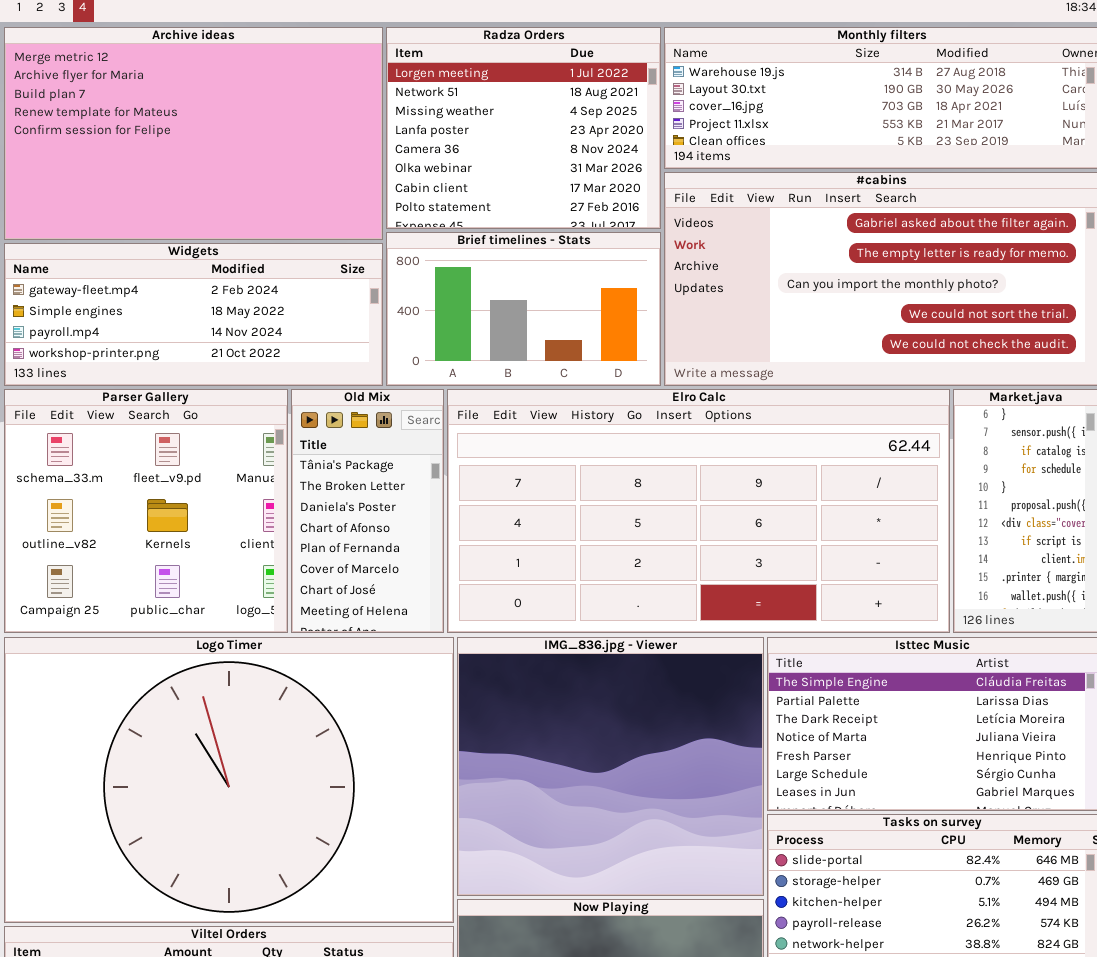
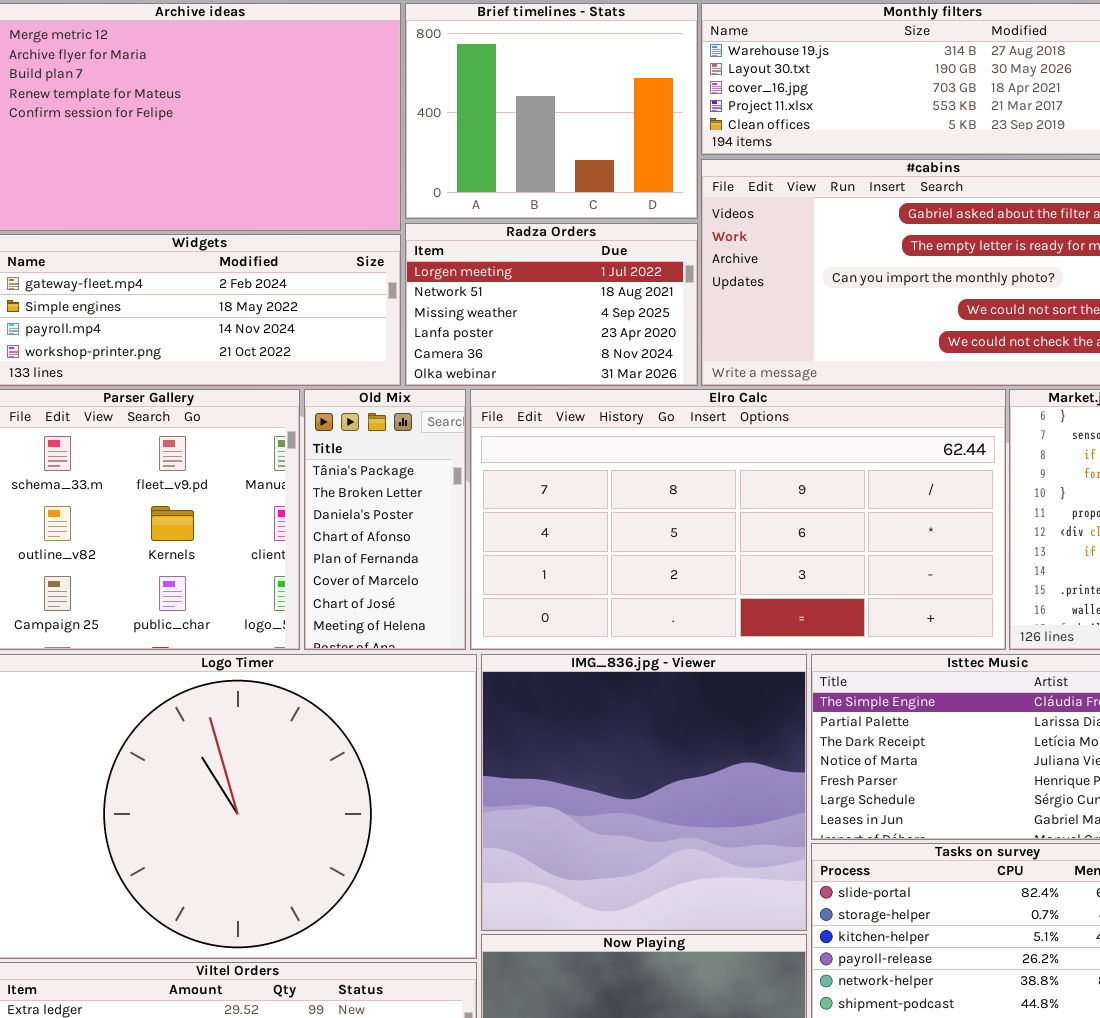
Radza Orders: [386,27,661,229] -> [405,223,698,386], moved, resized
Brief timelines - Stats: [386,232,661,386] -> [405,3,698,219], moved, resized

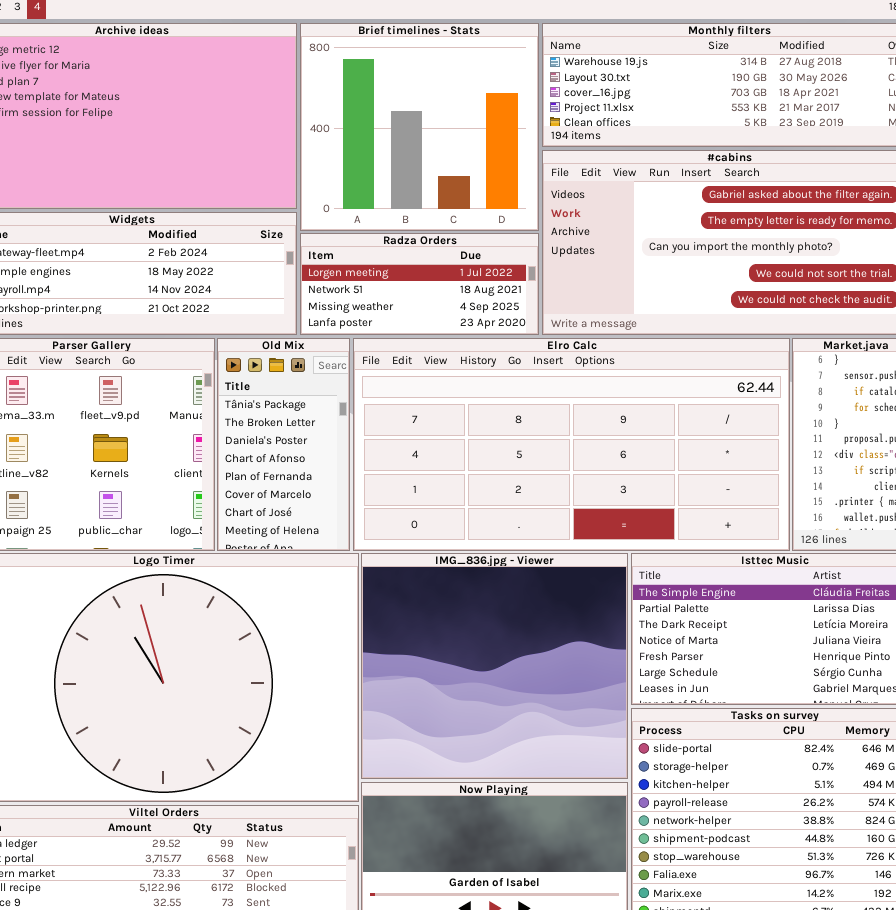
Brief timelines - Stats: [405,3,698,219] -> [300,23,539,231], resized
Radza Orders: [405,223,698,386] -> [300,233,539,335], resized

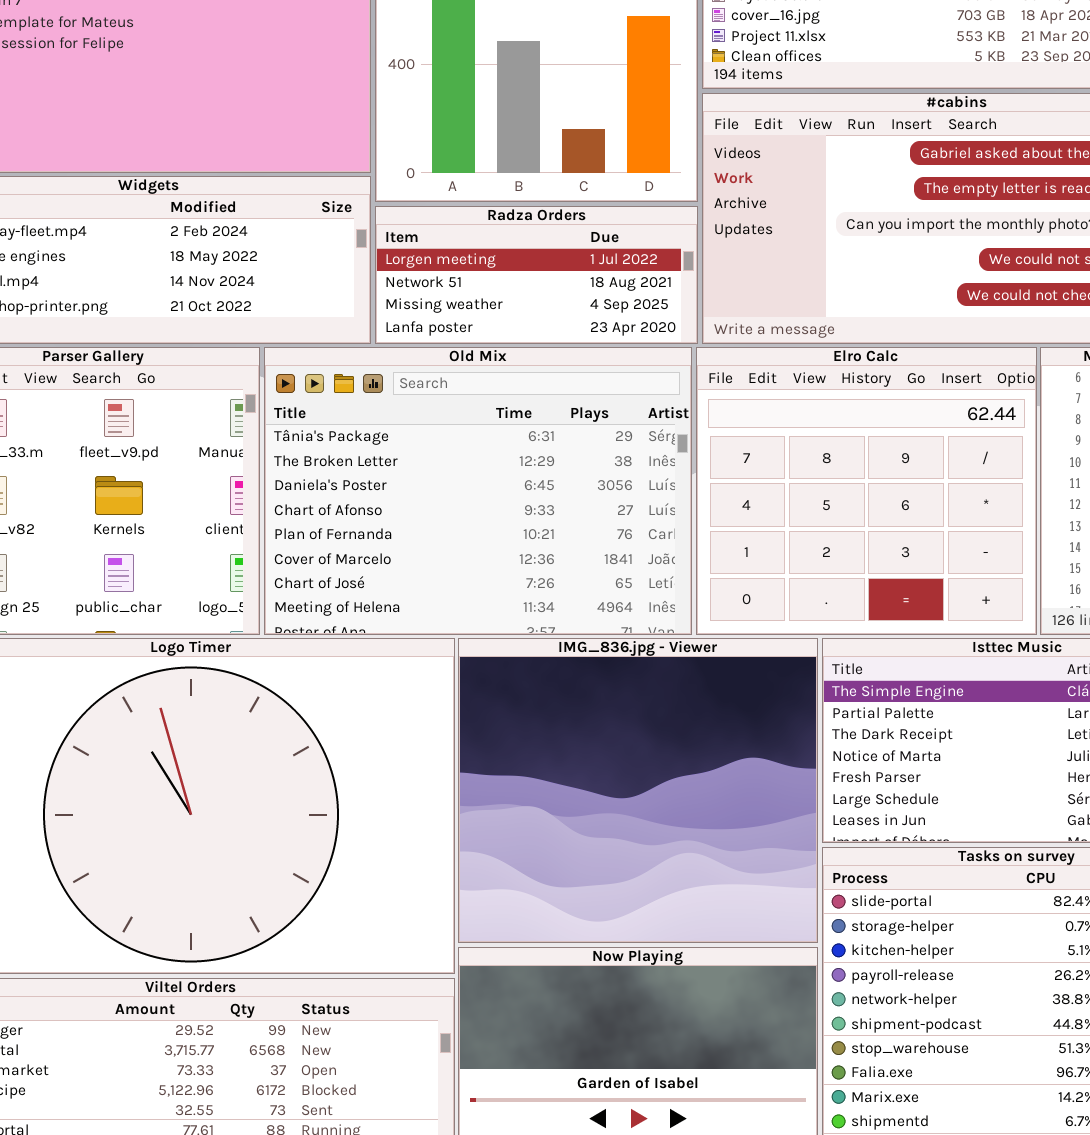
Old Mix: [217,338,350,551] -> [264,347,692,635], resized
Elro Calc: [353,338,790,551] -> [696,347,1037,635], resized

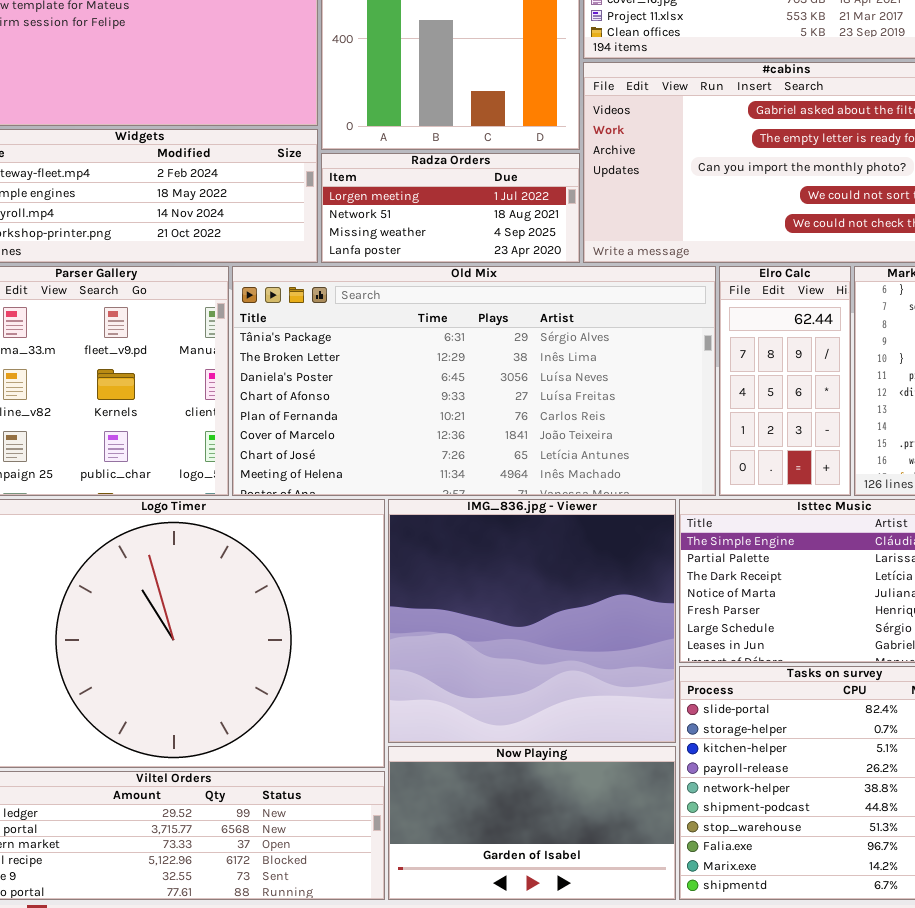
Old Mix: [264,347,692,635] -> [232,266,716,496], resized
Elro Calc: [696,347,1037,635] -> [719,266,851,496], resized

